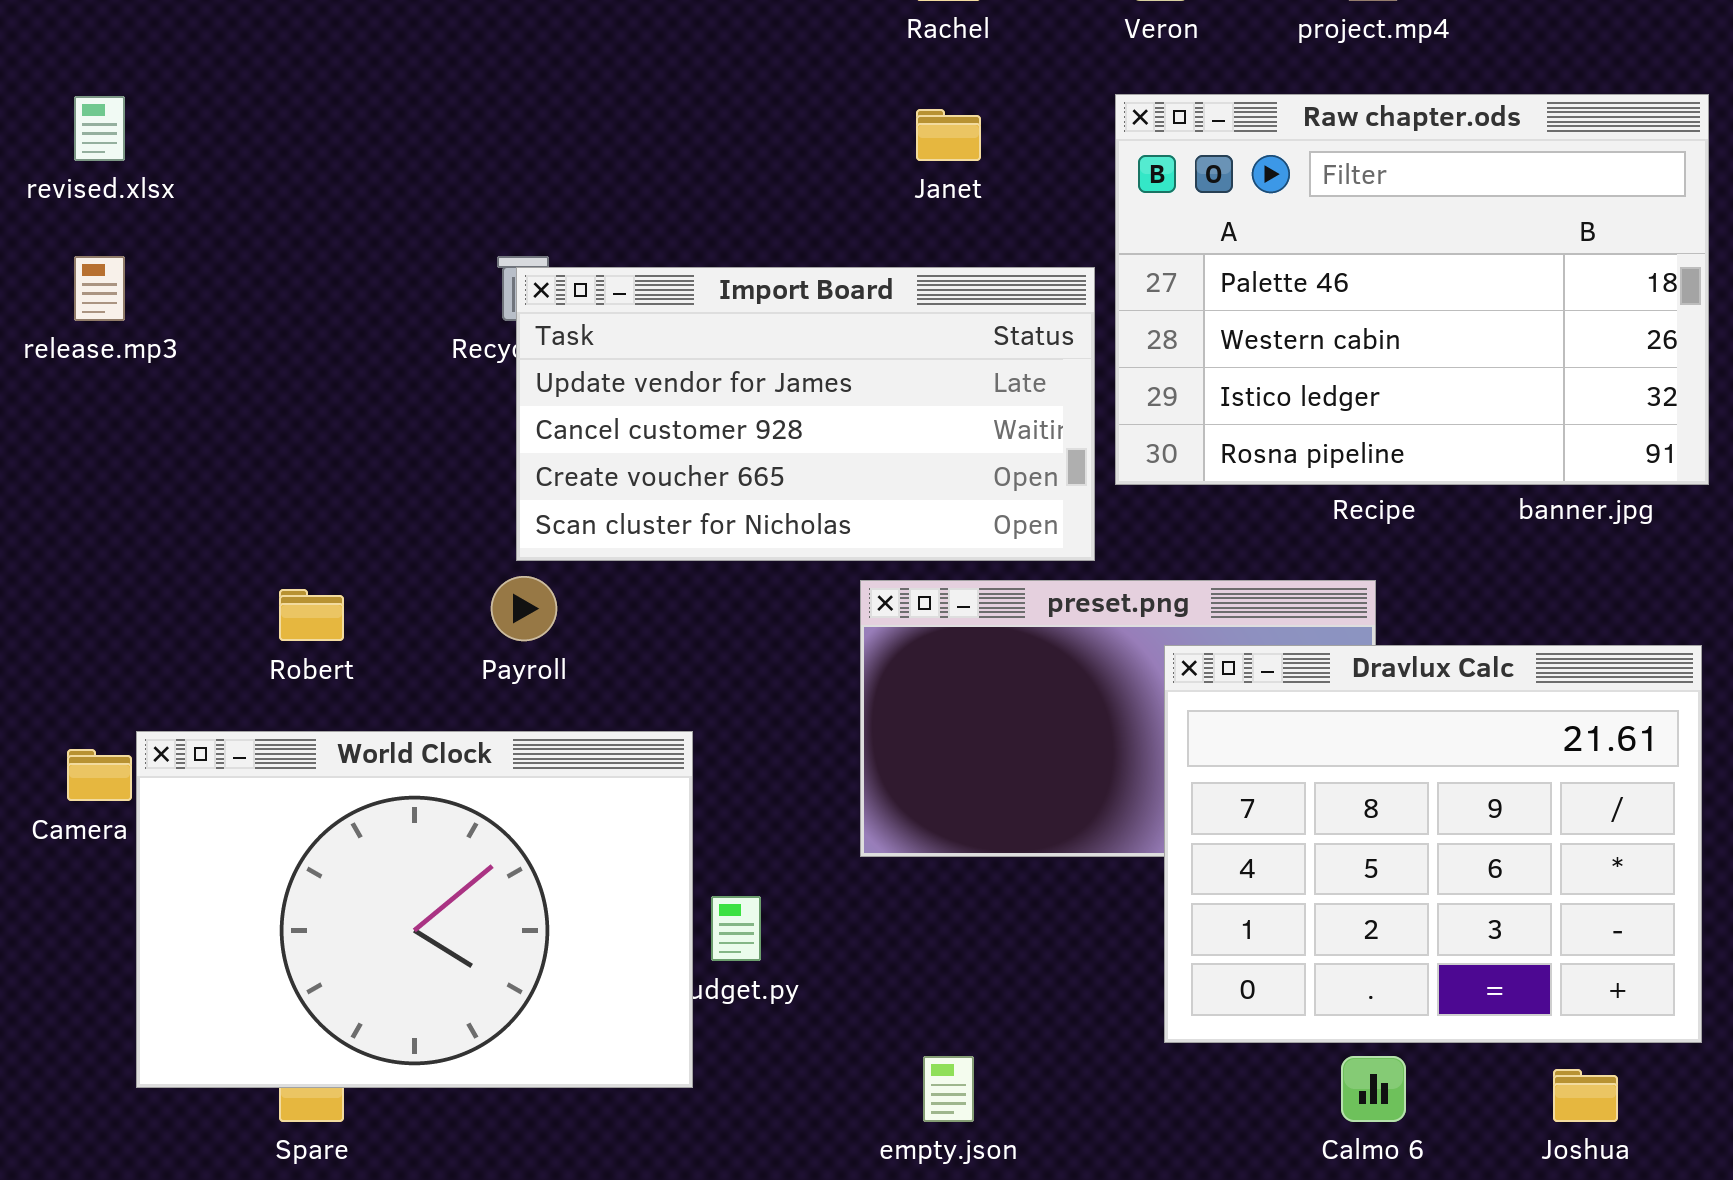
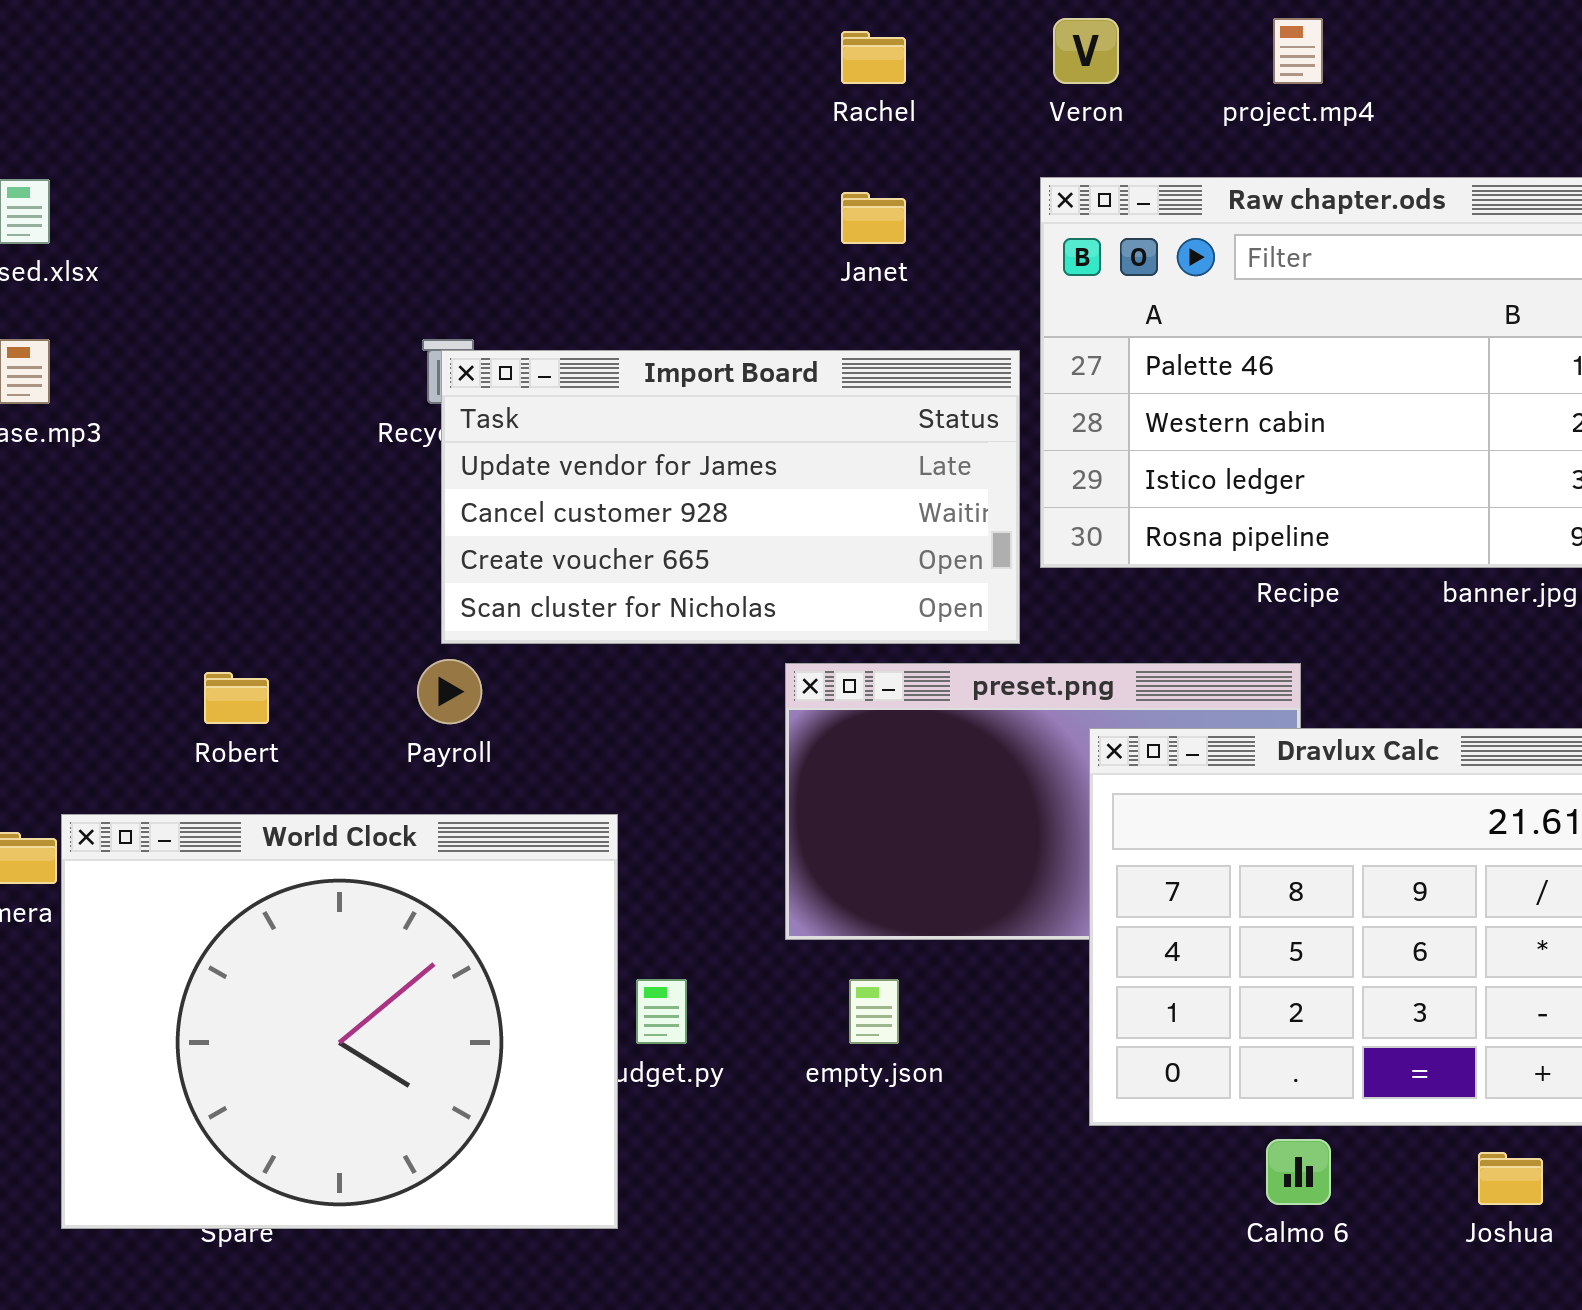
World Clock: [136,731,693,1088] -> [61,814,618,1229], resized
empty.json: [923,1056,974,1122] -> [849,979,899,1044], moved

